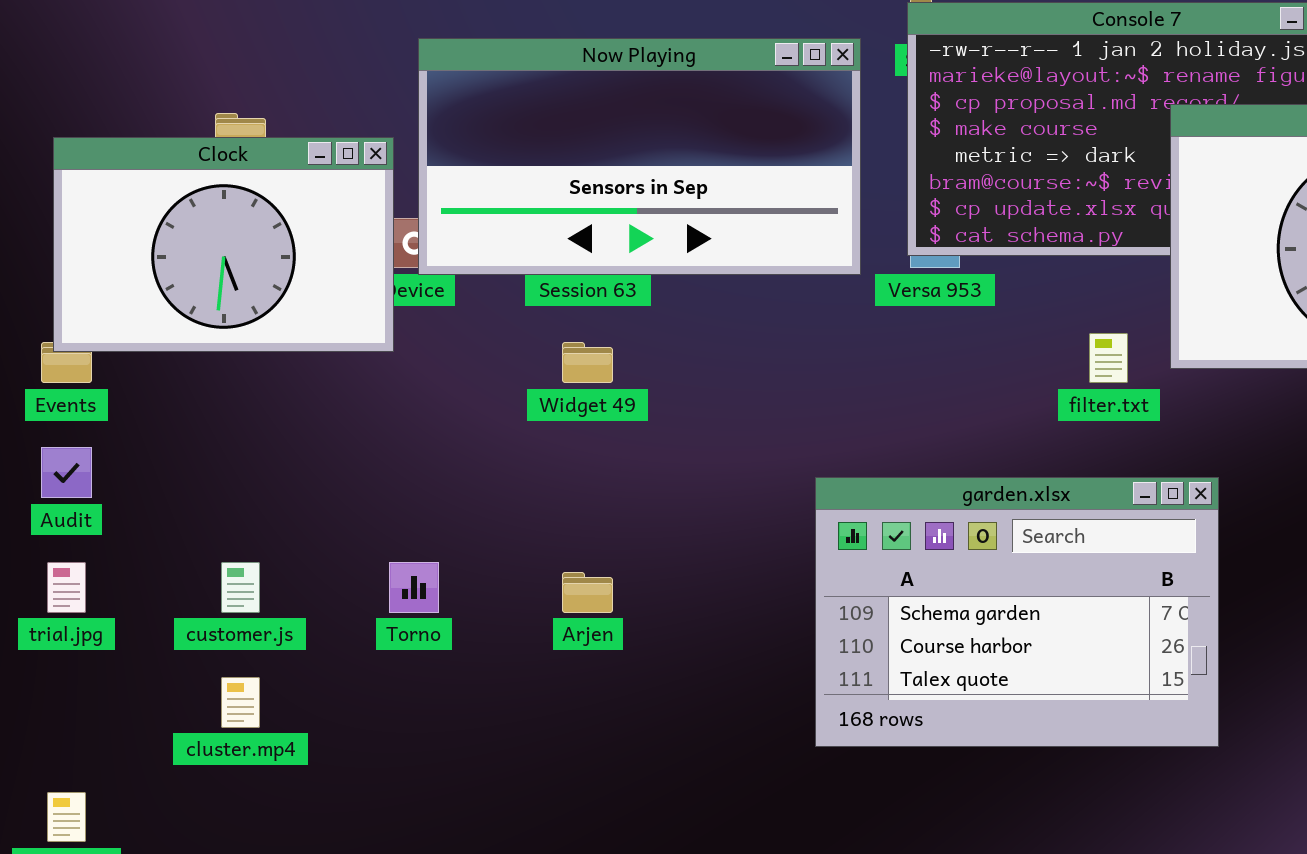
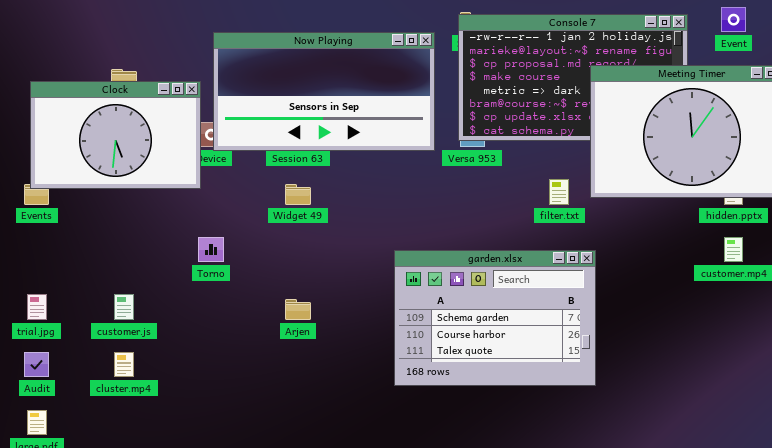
Audit: [41,447,92,498] -> [24,352,49,377], moved
garden.xlsx: [815,477,1219,747] -> [394,250,596,386], moved
Torno: [389,562,439,613] -> [198,237,224,262], moved

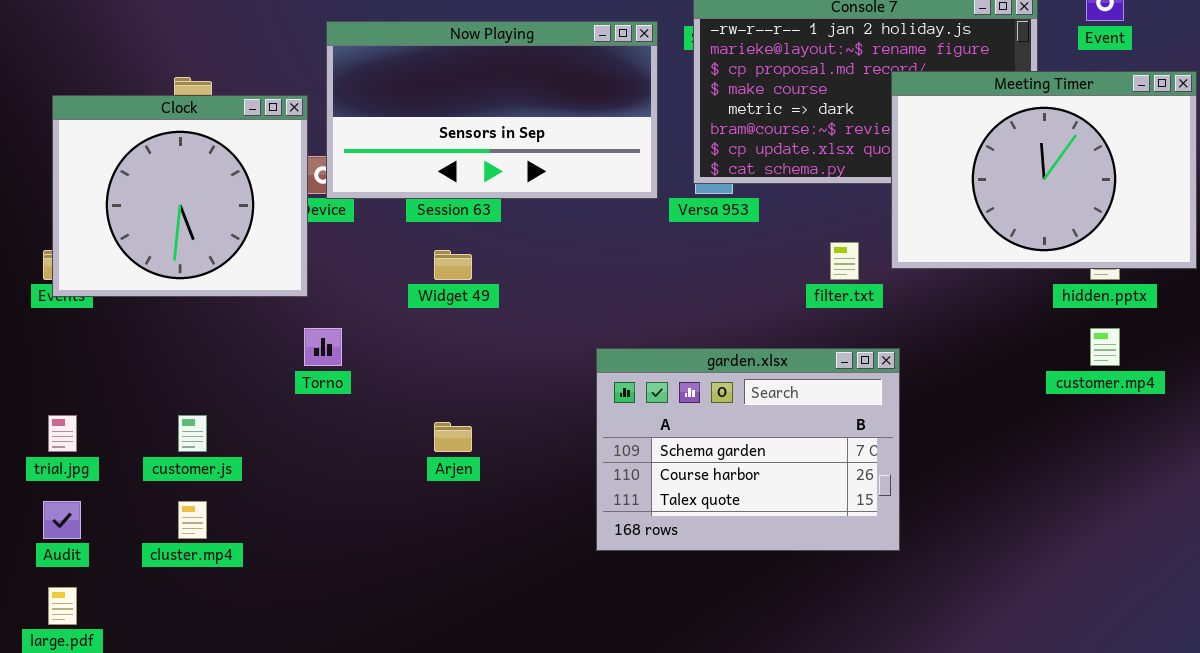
Clock: [30,81,201,189] -> [52,95,308,297], resized

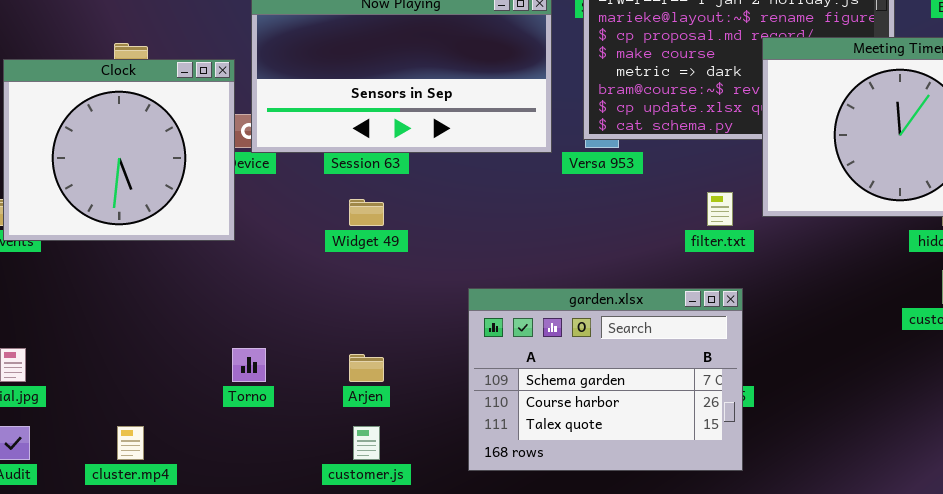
Torno: [304,328,342,366] -> [232,348,266,382], moved
garden.xlsx: [596,348,900,551] -> [468,288,743,471], moved
customer.js: [178,415,207,452] -> [353,426,380,460], moved

